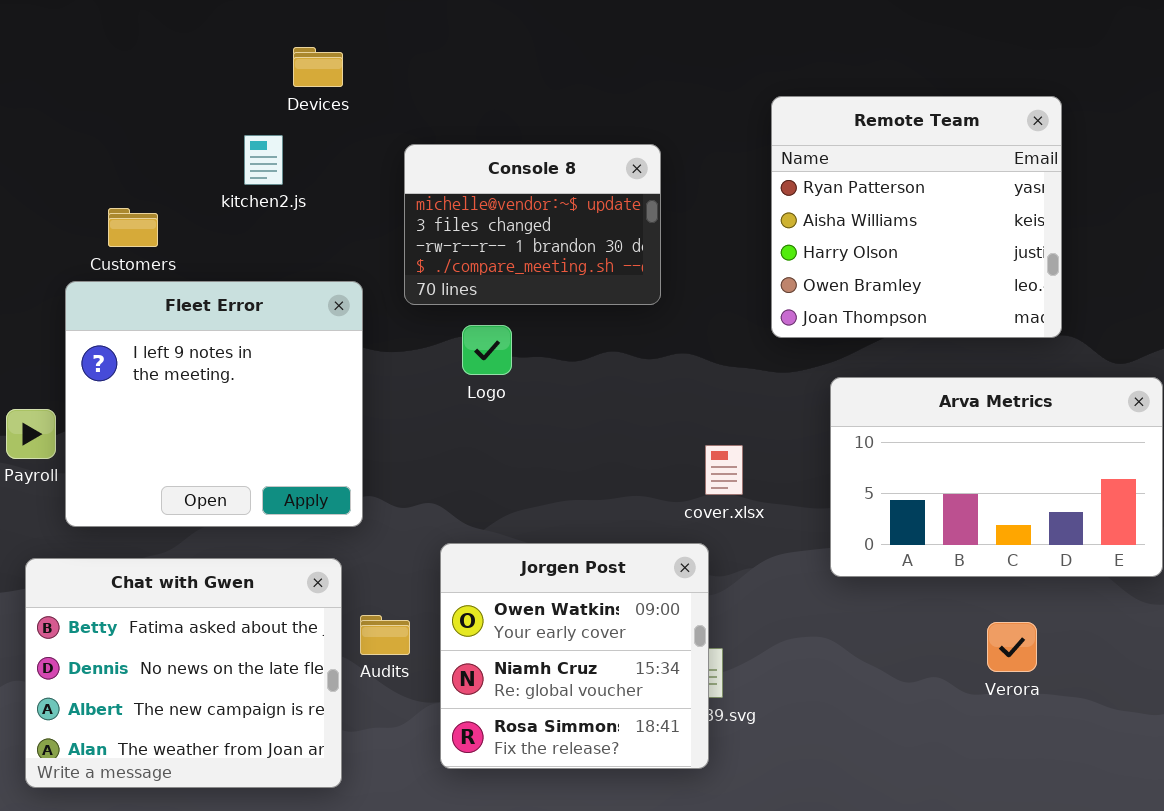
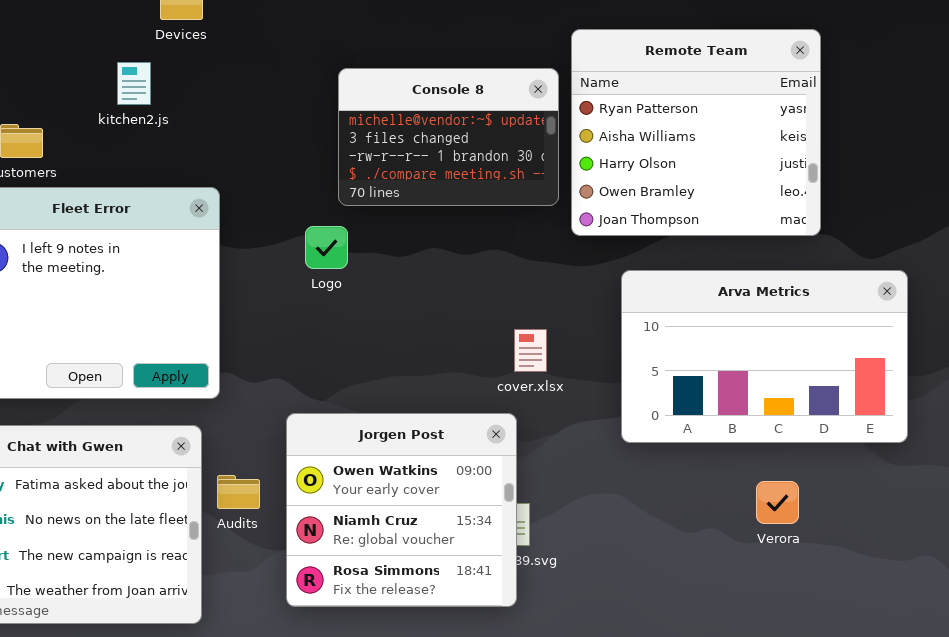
Console 8: [404,144,661,305] -> [338,68,559,206], moved

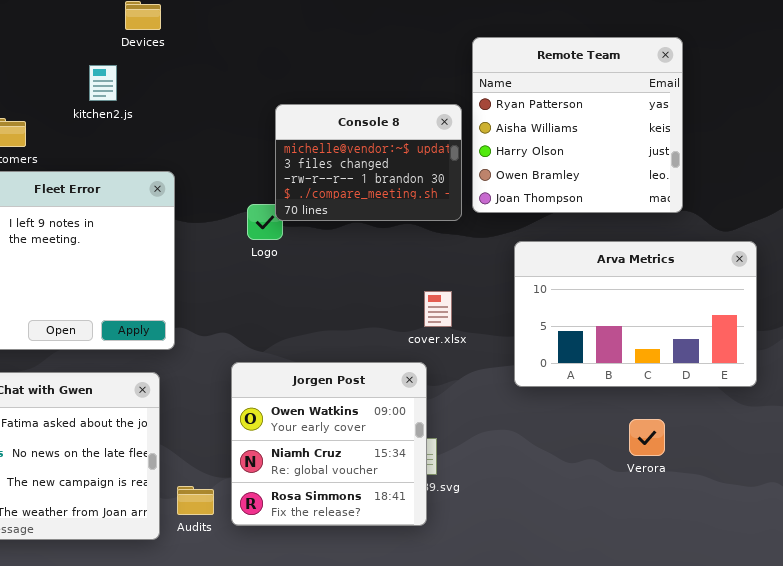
Console 8: [338,68,559,206] -> [275,104,462,221], moved
Audits: [217,475,260,509] -> [177,486,214,515], moved

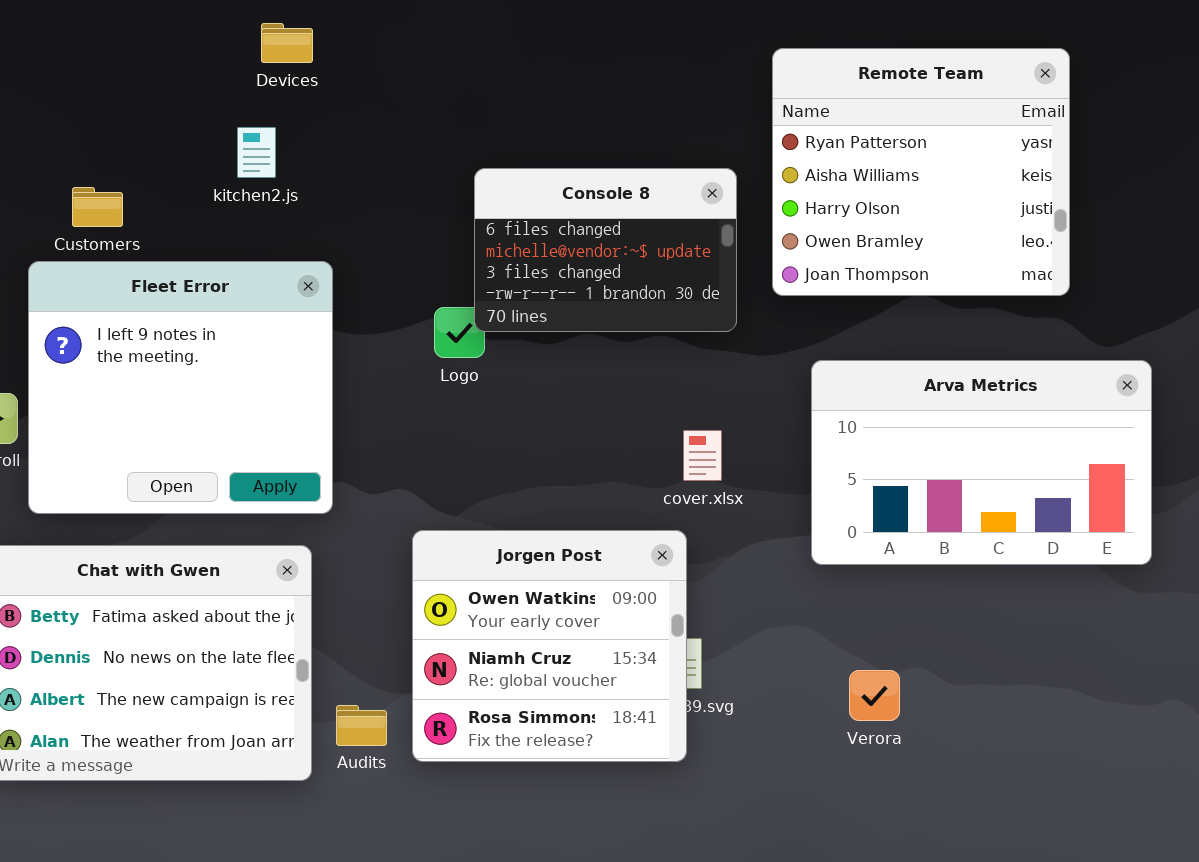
Remote Team: [472,37,683,213] -> [772,48,1070,296], moved
kitchen2.js: [89,65,117,101] -> [237,127,276,178], moved
Console 8: [275,104,462,221] -> [474,168,737,332], scrolled up 1 row
Verora: [629,419,665,456] -> [849,670,900,721], moved

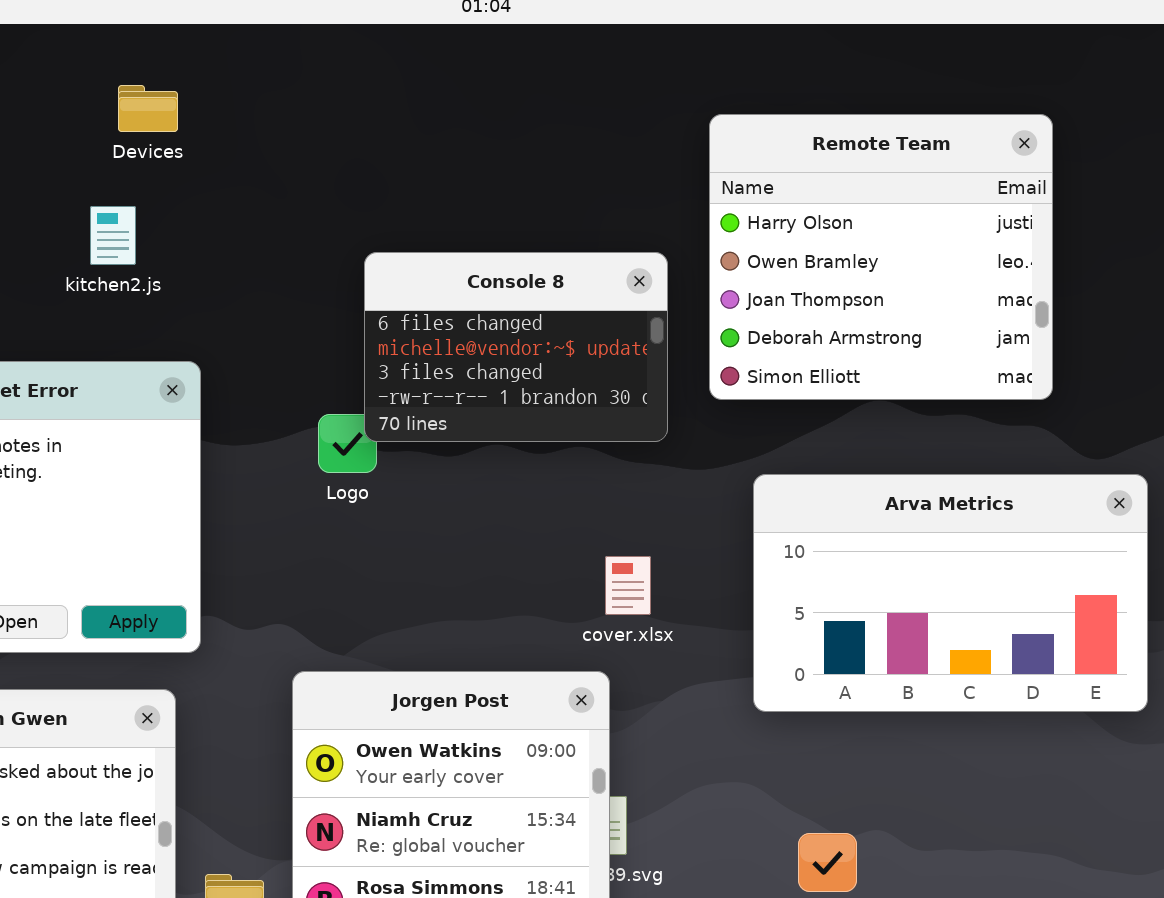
Remote Team: [772,48,1070,296] -> [709,114,1053,400], scrolled down 2 rows

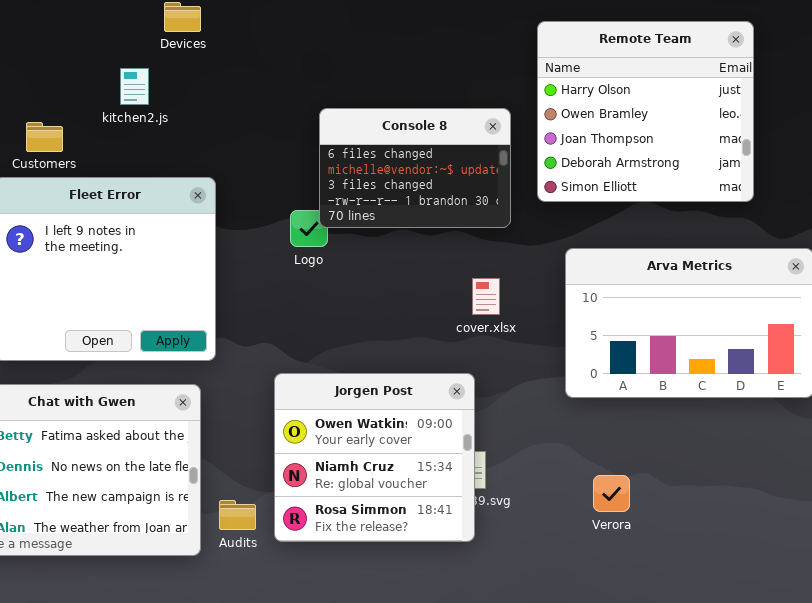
kitchen2.js: [90,206,136,265] -> [120,68,149,105], moved
cover.xlsx: [605,556,651,615] -> [472,278,500,315], moved

